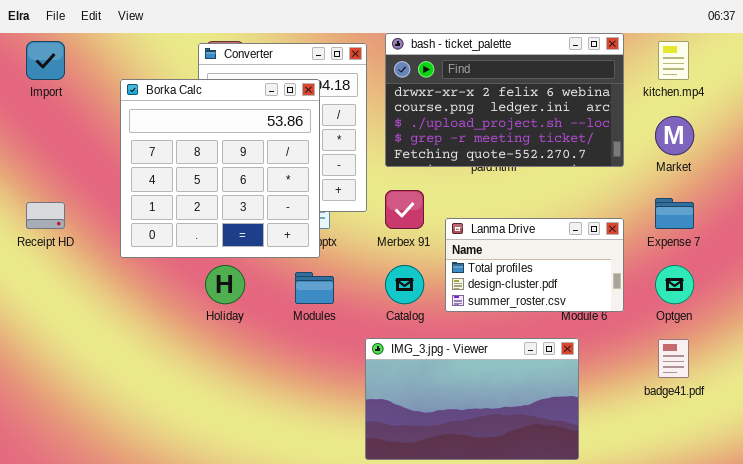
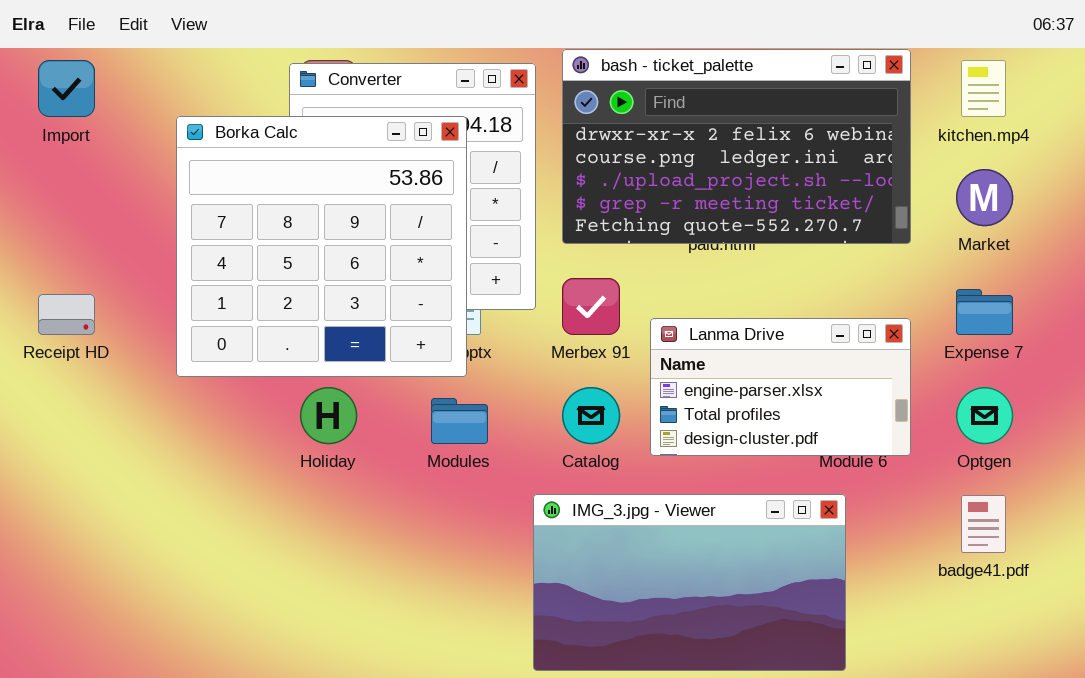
Lanma Drive: [445,218,624,312] -> [650,318,911,456], scrolled up 1 row

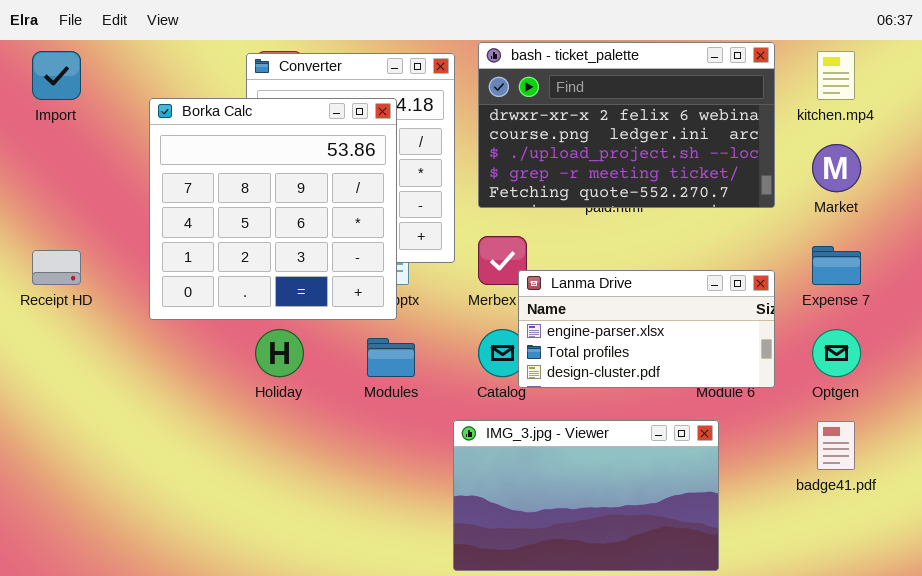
Lanma Drive: [650,318,911,456] -> [518,270,775,388], resized

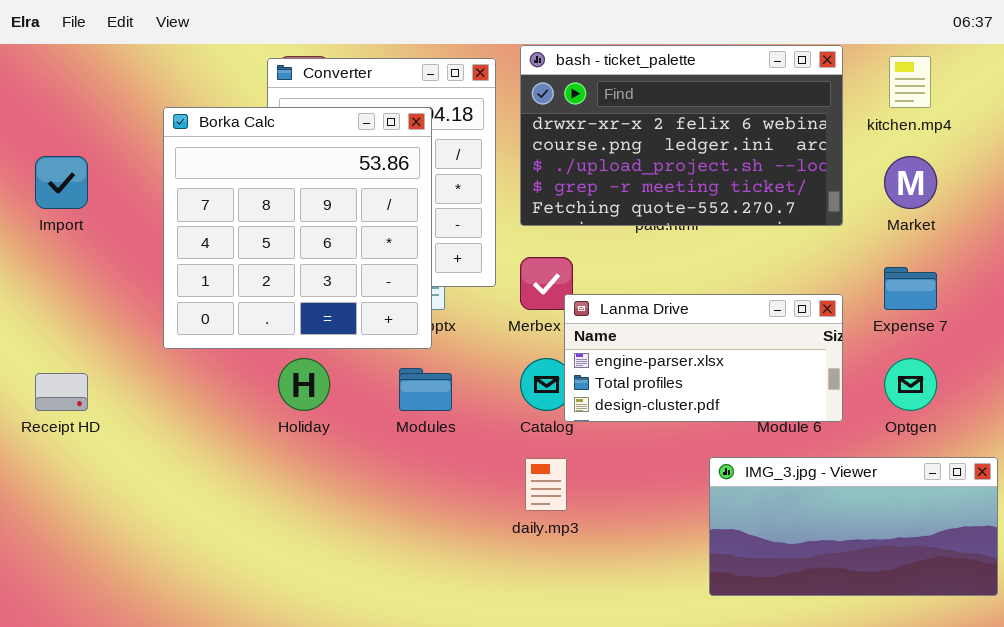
Import: [32,51,81,100] -> [35,156,88,209], moved
Receipt HD: [32,250,81,285] -> [35,373,88,411], moved
IMG_3.jpg - Viewer: [453,420,719,571] -> [709,457,998,596], moved, resized

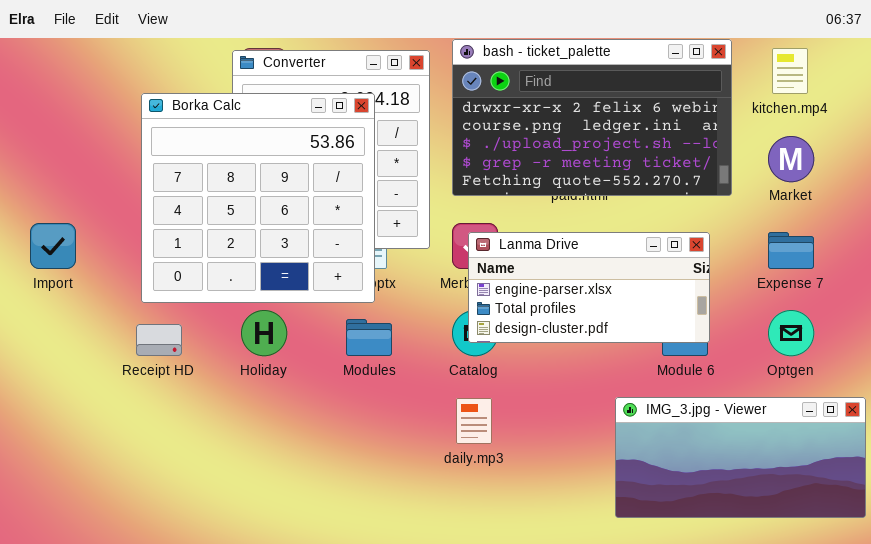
Import: [35,156,88,209] -> [30,223,76,269], moved
Lanma Drive: [564,294,843,422] -> [468,232,710,343], moved
Receipt HD: [35,373,88,411] -> [136,324,182,356], moved

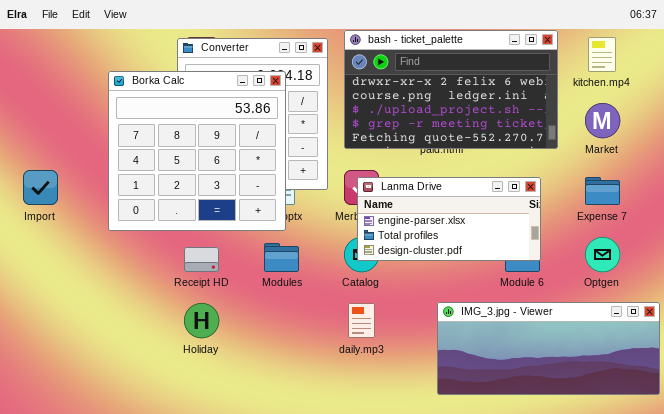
Holiday: [241,310,287,356] -> [184,303,219,338], moved
Receipt HD: [136,324,182,356] -> [184,247,219,272], moved
IMG_3.jpg - Viewer: [615,397,866,518] -> [437,302,660,395], resized

